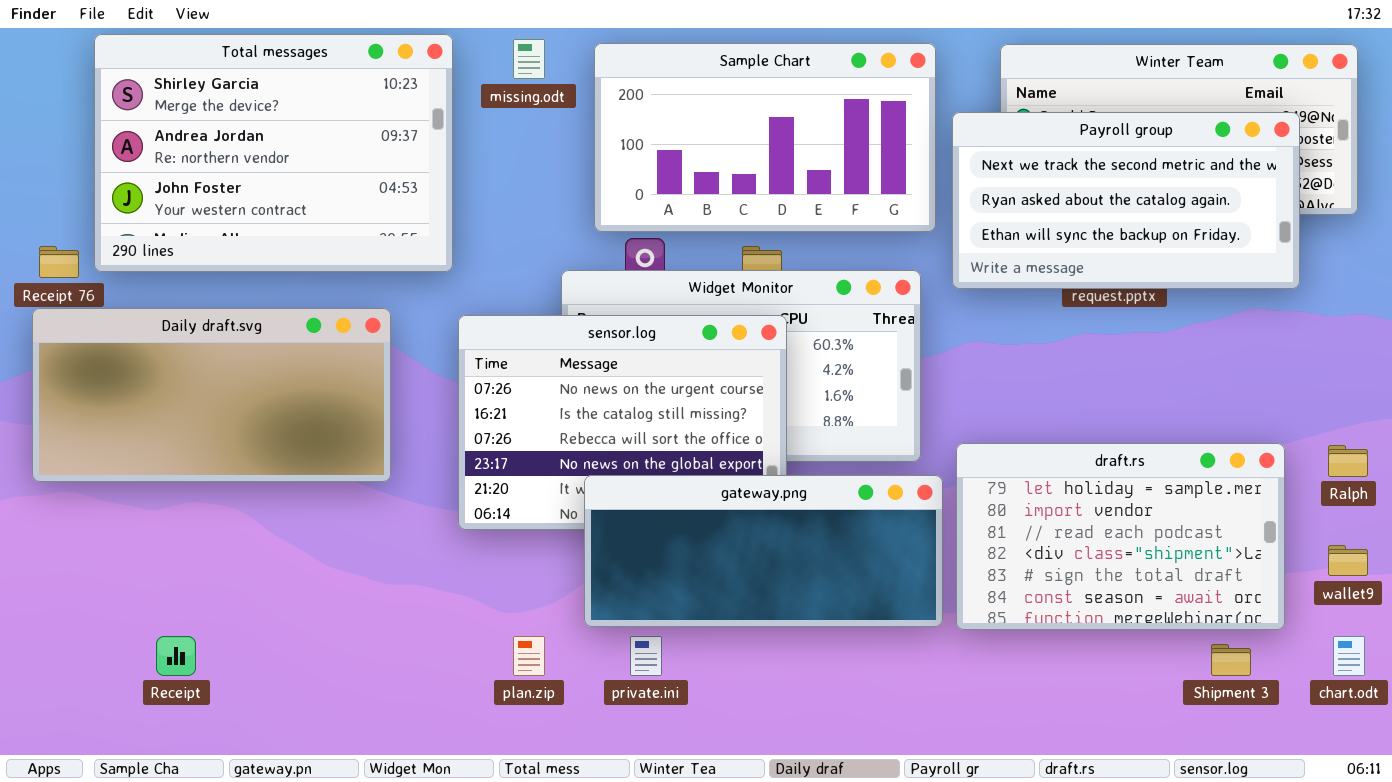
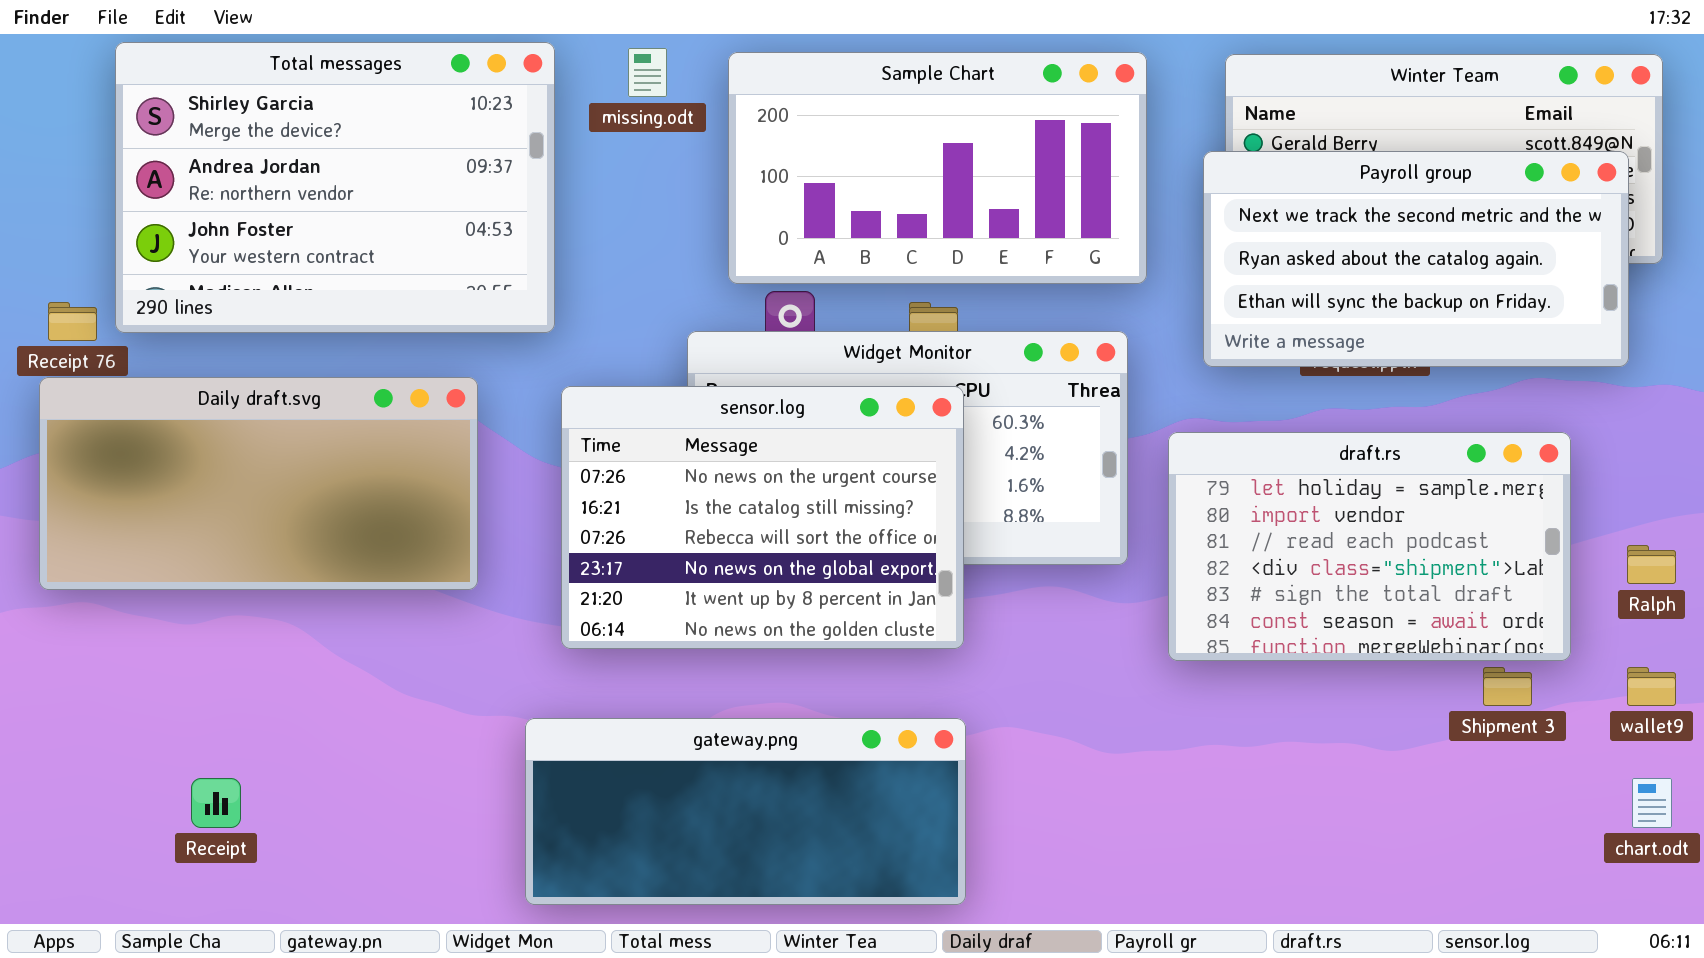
Payroll group: [952,112,1300,289] -> [1203,151,1629,367], moved
draft.rs: [956,443,1285,630] -> [1168,432,1571,661], moved
gateway.png: [584,475,943,627] -> [525,718,966,905], moved
Shipment 3: [1211,644,1251,676] -> [1483,667,1532,706], moved

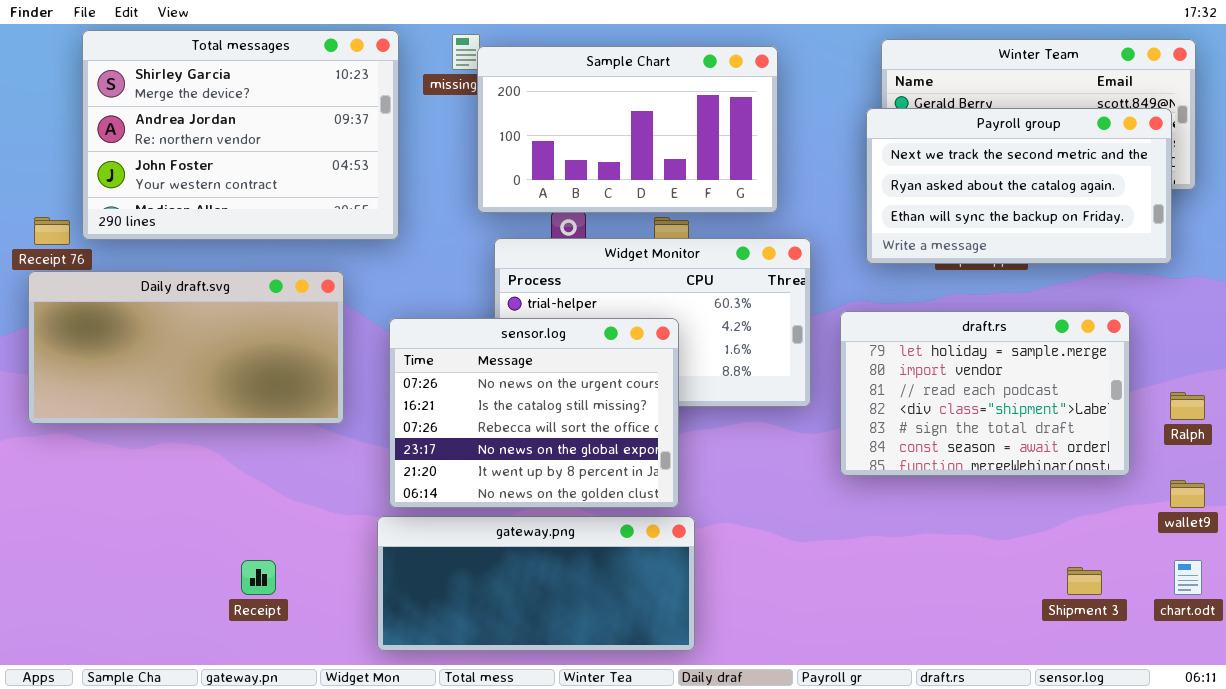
Sample Chart: [728,52,1147,284] -> [477,46,778,213], moved
sensor.log: [561,386,964,649] -> [389,318,679,508], moved
Shipment 3: [1483,667,1532,706] -> [1067,567,1102,595], moved
Receipt: [191,778,241,828] -> [241,560,276,595], moved

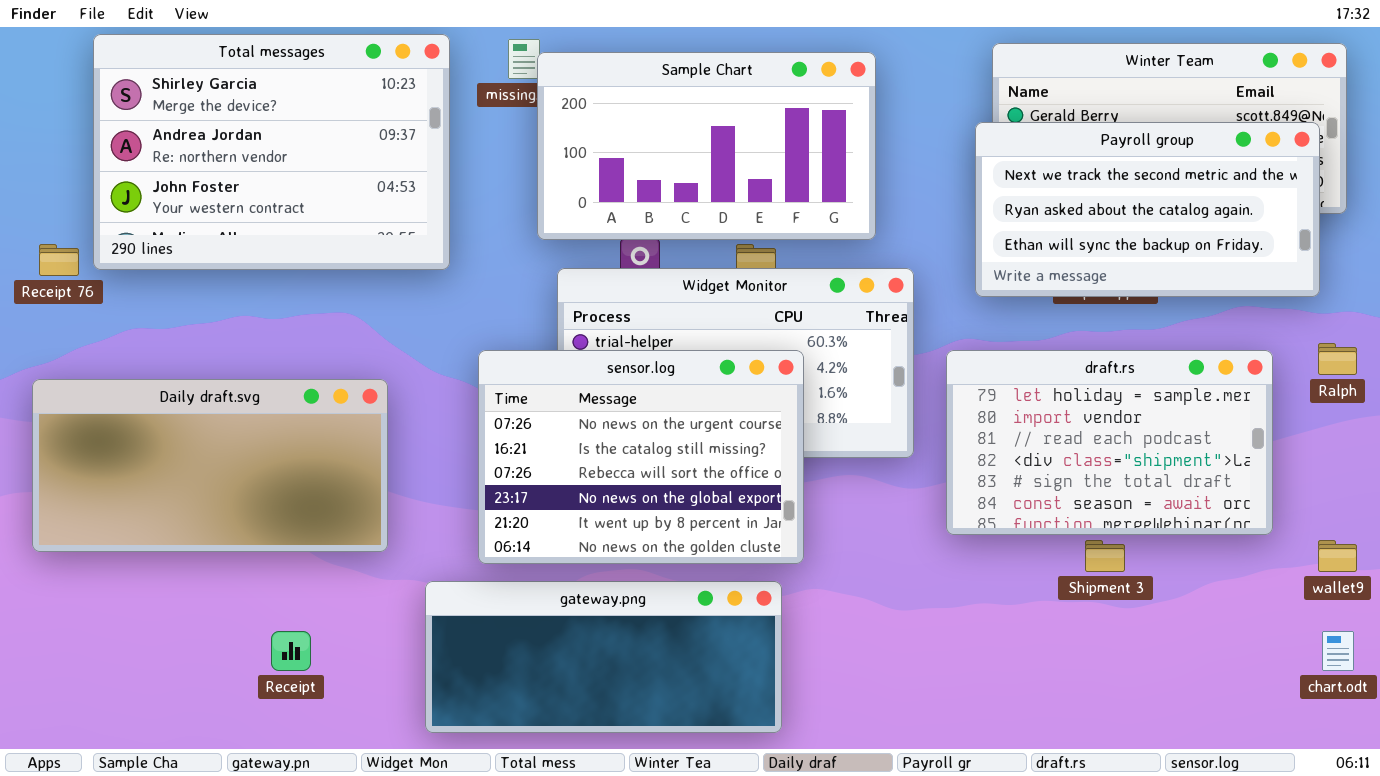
Daily draft.svg: [28,271,344,424] -> [32,379,388,552], moved
sensor.log: [389,318,679,508] -> [478,350,804,564], moved
Ralph: [1170,392,1205,420] -> [1318,343,1357,375], moved
Shipment 3: [1067,567,1102,595] -> [1085,540,1125,572], moved

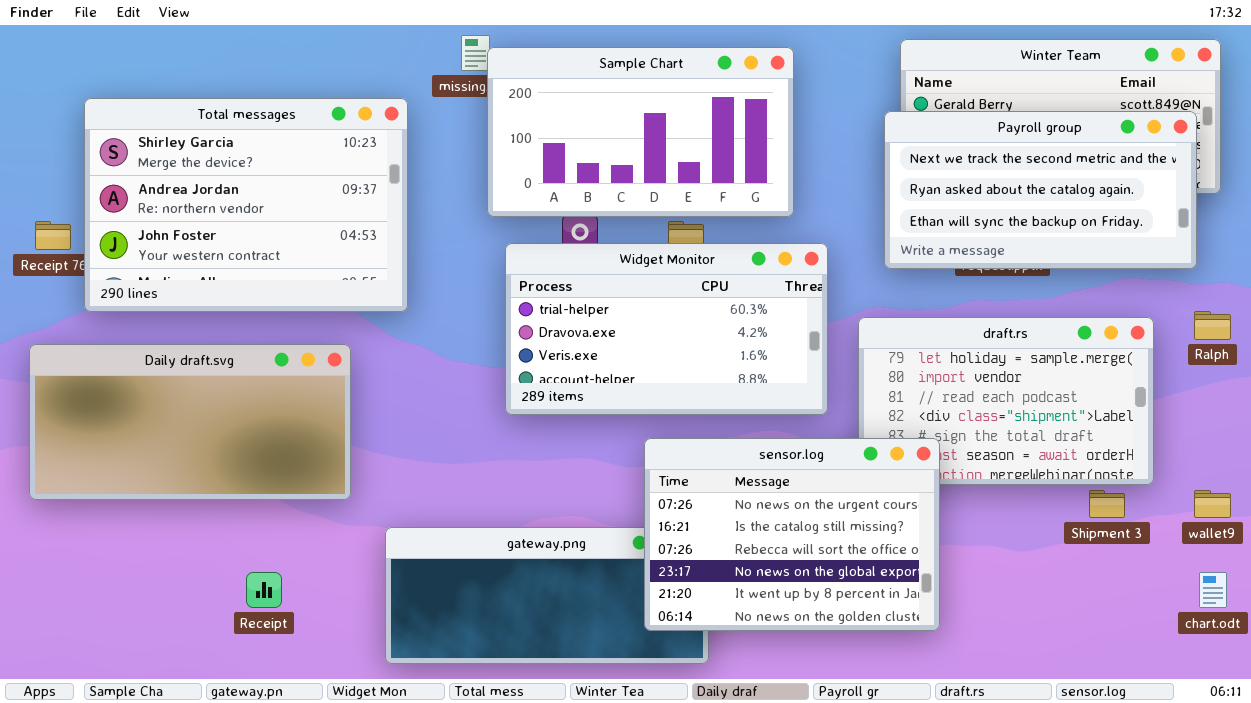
Total messages: [93,34,450,270] -> [84,98,408,312], moved
sensor.log: [478,350,804,564] -> [644,438,940,631], moved
Shipment 3: [1085,540,1125,572] -> [1089,490,1125,518], moved

